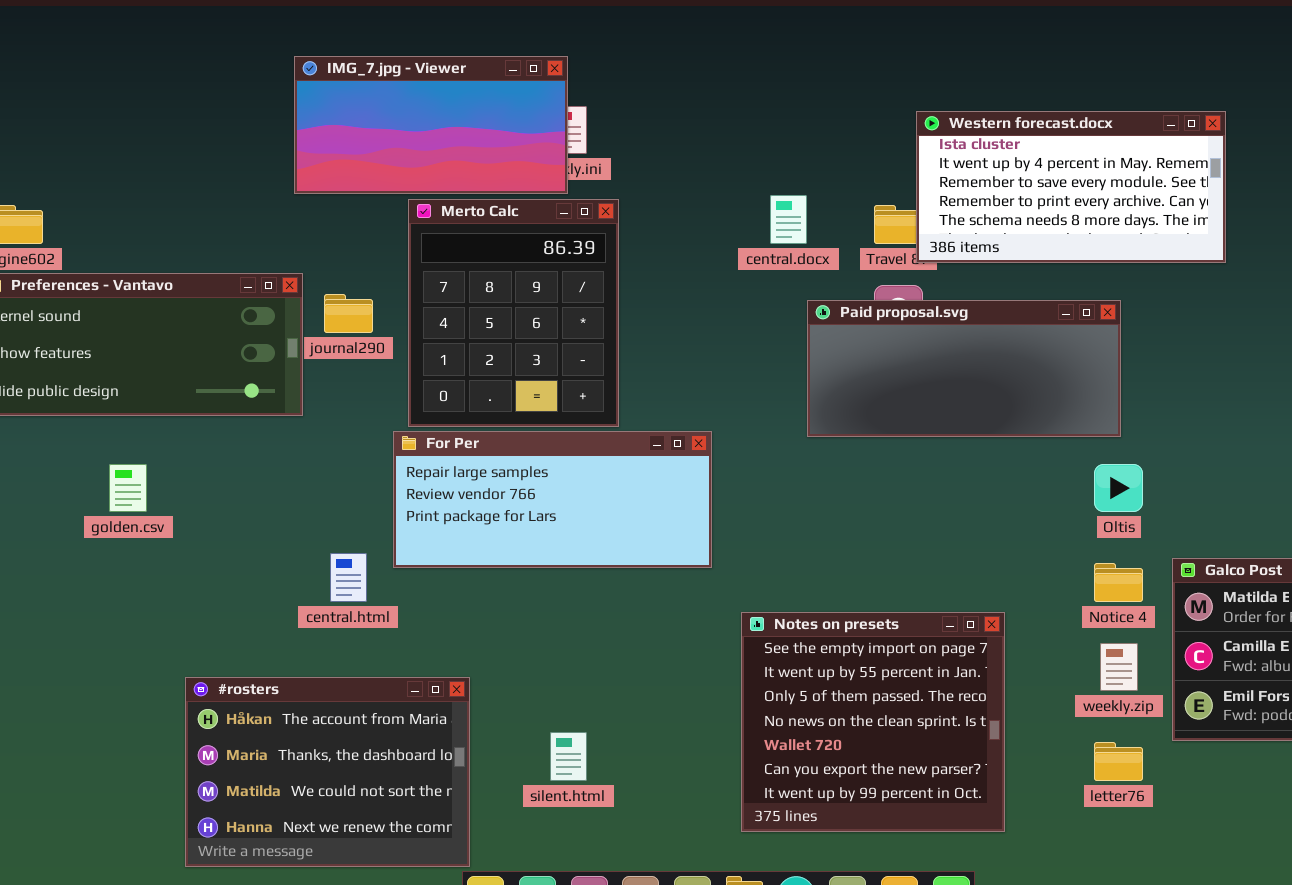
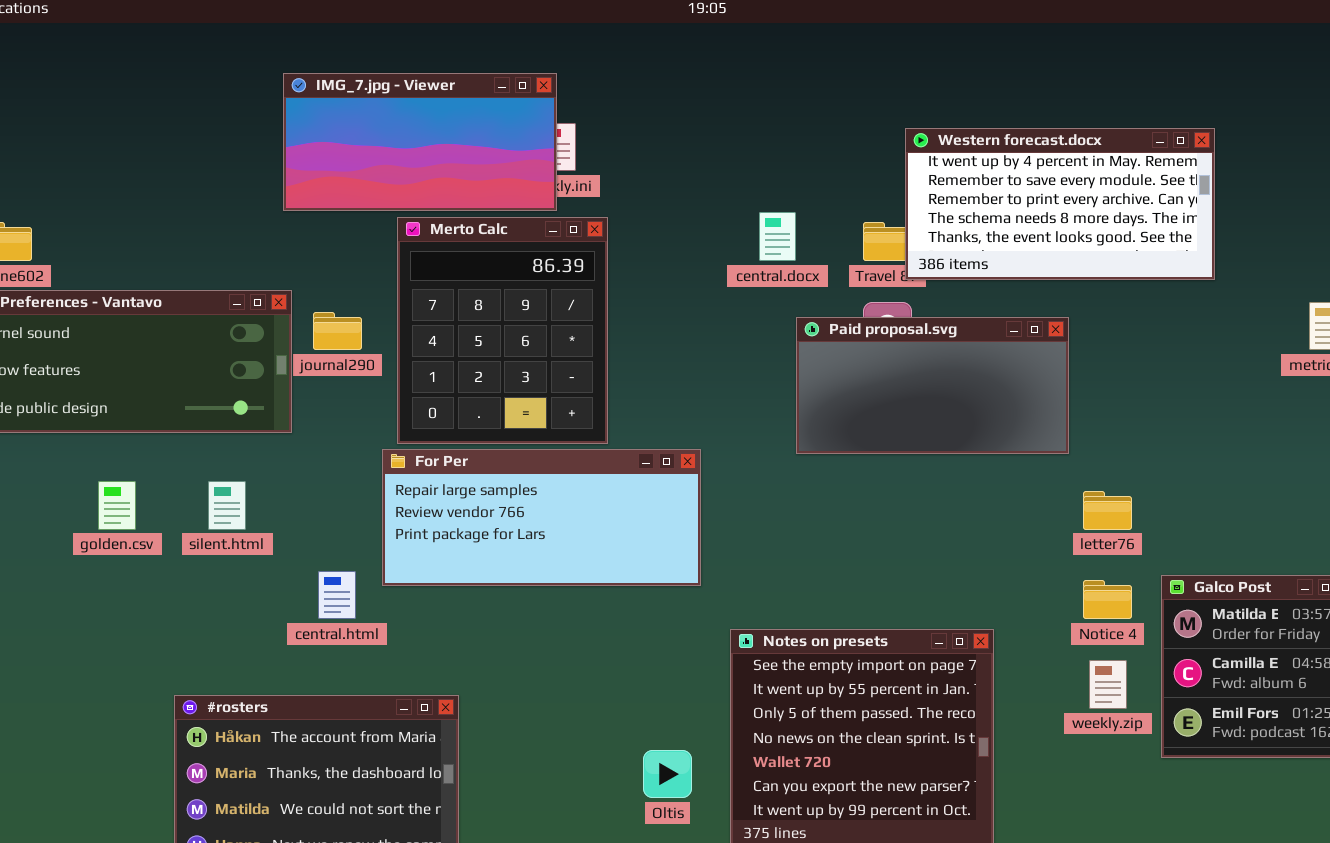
Western forecast.docx: [916,111,1226,263] -> [905,128,1215,280], scrolled down 1 row
Paid proposal.svg: [807,300,1121,437] -> [796,317,1069,454], resized
Oltis: [1094,464,1143,512] -> [643,750,692,798], moved
silent.html: [550,732,587,781] -> [208,481,246,530], moved
letter76: [1094,742,1143,781] -> [1083,491,1132,530], moved

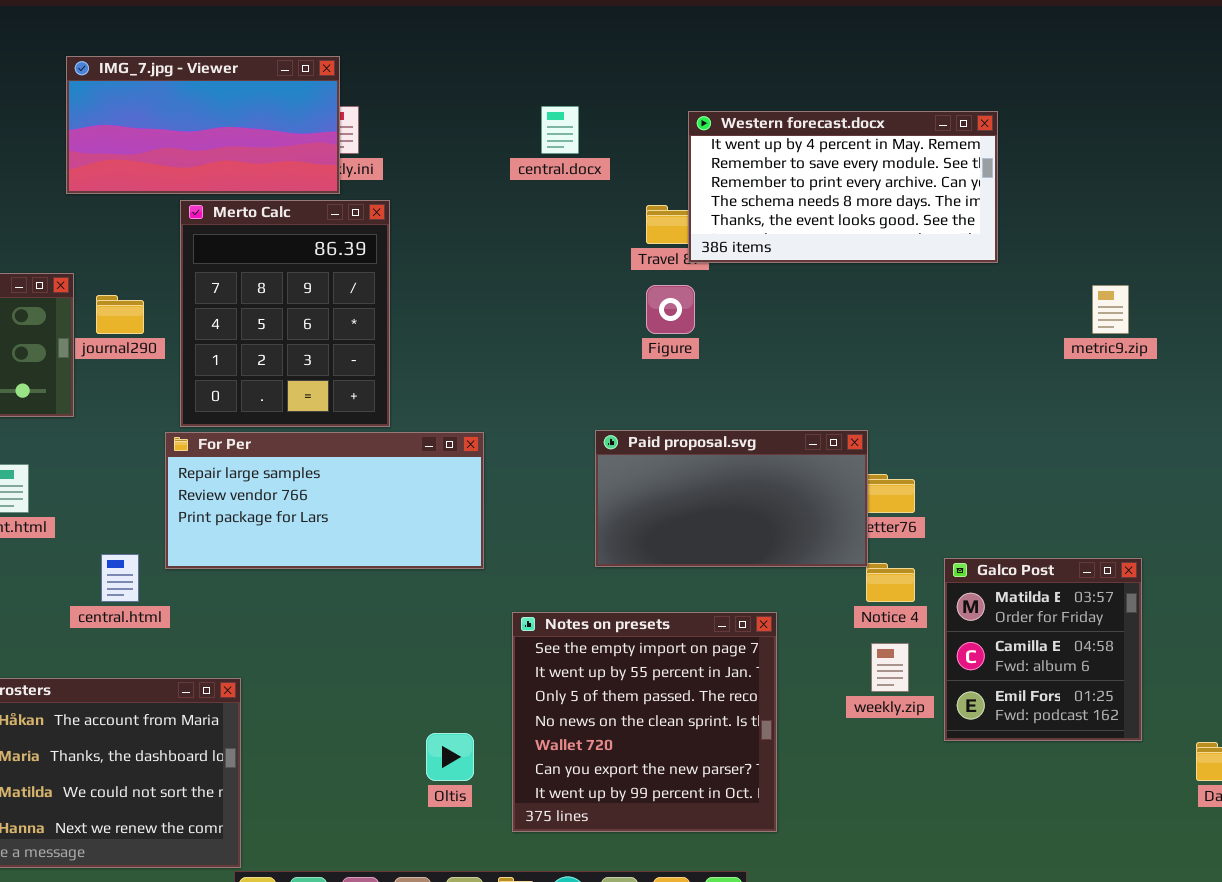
central.docx: [759,212,796,261] -> [541,106,579,154], moved
Paid proposal.svg: [796,317,1069,454] -> [595,430,868,567], moved

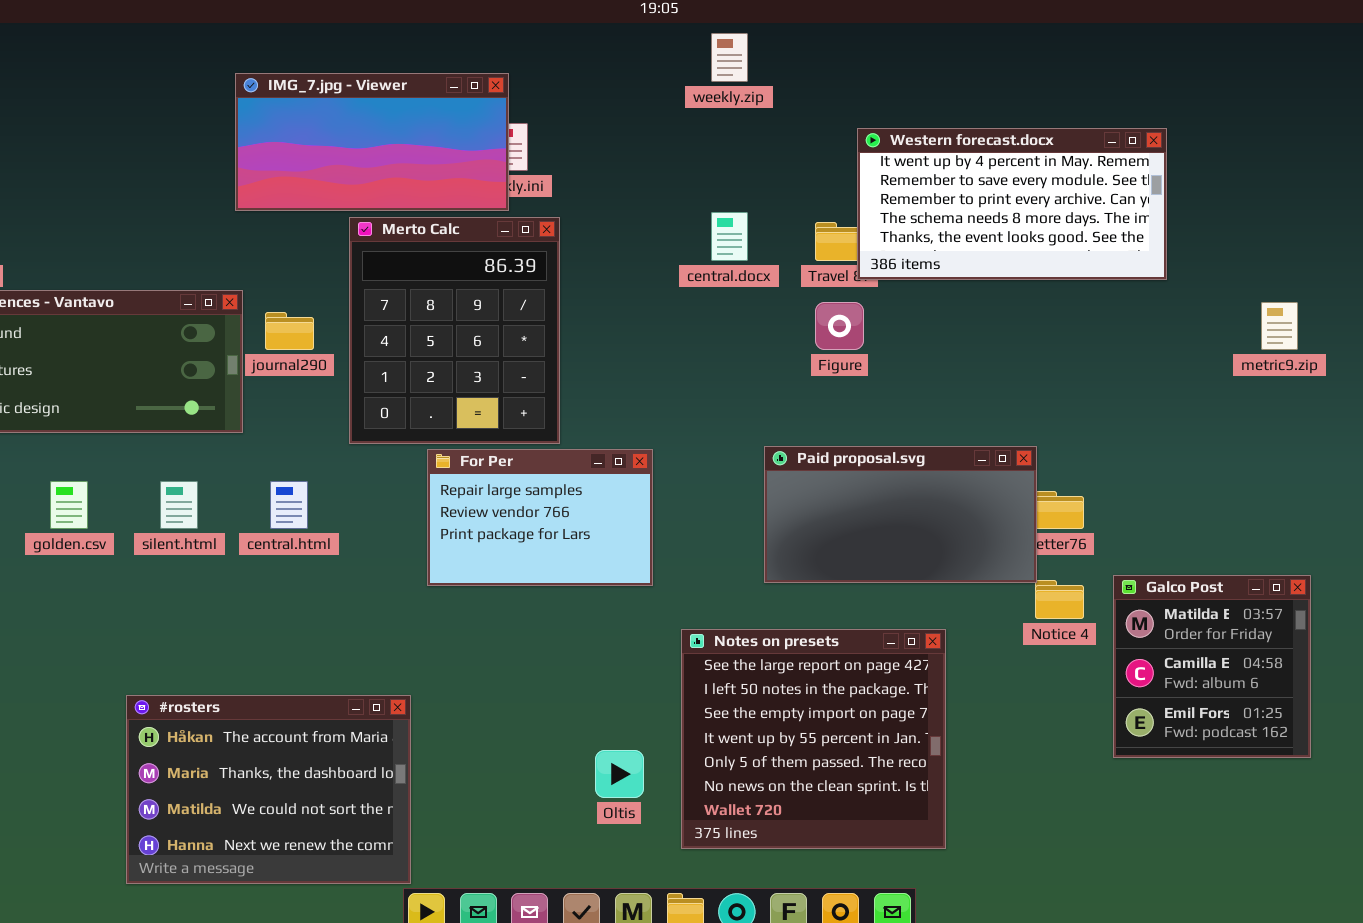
central.docx: [541,106,579,154] -> [711,212,748,261], moved
For Per: [165,432,484,569] -> [427,449,653,586], resized
central.html: [101,554,139,602] -> [270,481,308,529], moved
Notes on presets: [512,612,777,832] -> [681,629,946,849], scrolled up 2 rows
weekly.zip: [871,643,909,692] -> [711,33,748,82], moved

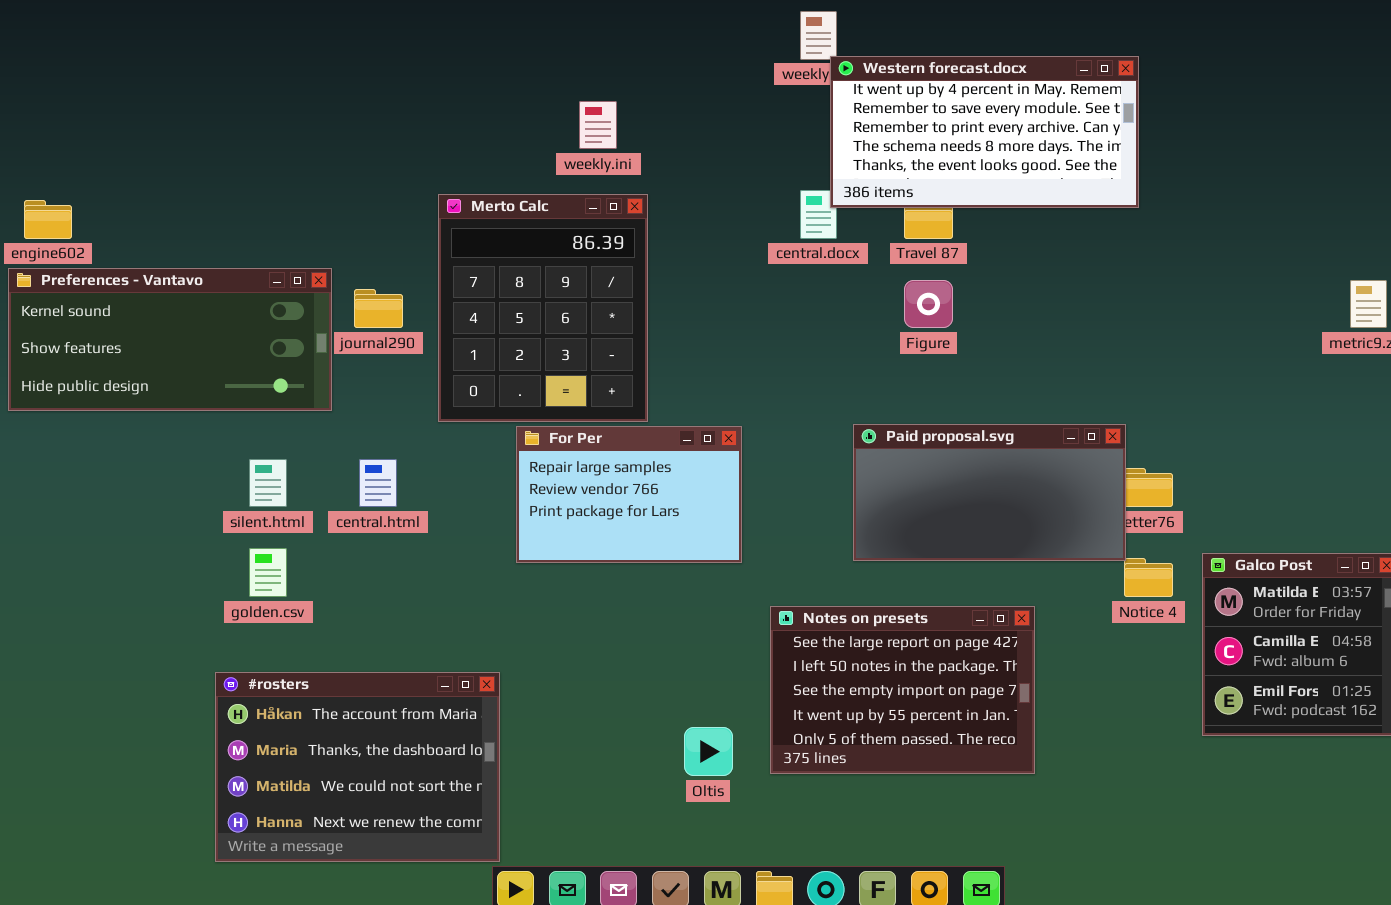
IMG_7.jpg - Viewer: [235,73,509,211] -> none, closed
Western forecast.docx: [857,128,1167,280] -> [830,56,1139,208], moved
golden.csv: [50,481,88,529] -> [249,548,287,597], moved
Notes on presets: [681,629,946,849] -> [770,606,1035,774], resized

